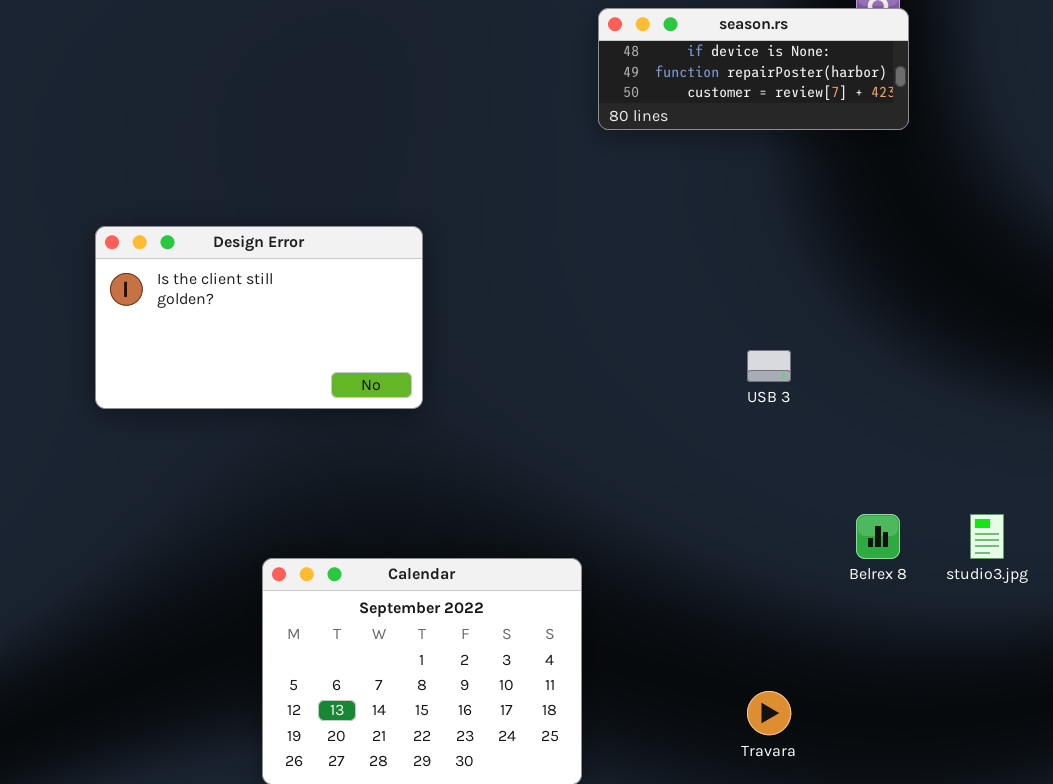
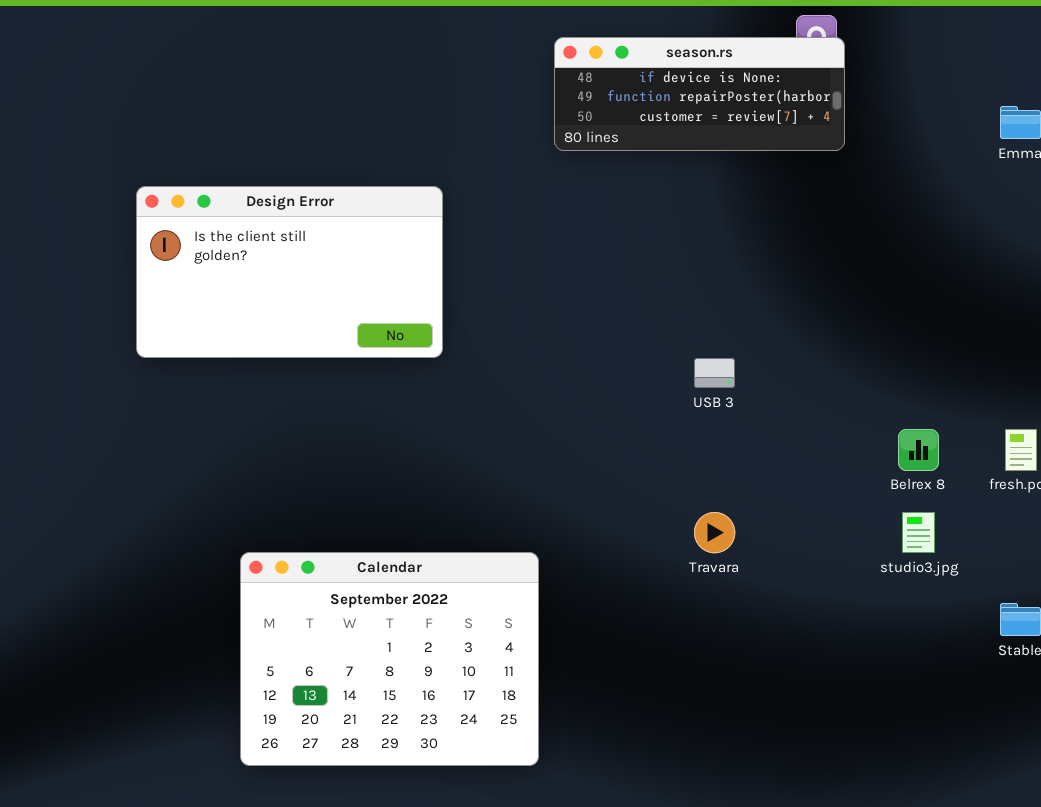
Design Error: [95,226,423,409] -> [136,186,443,358], moved
Belrex 8: [856,514,900,559] -> [898,429,939,471], moved
Travara: [747,691,791,735] -> [694,512,735,553], moved

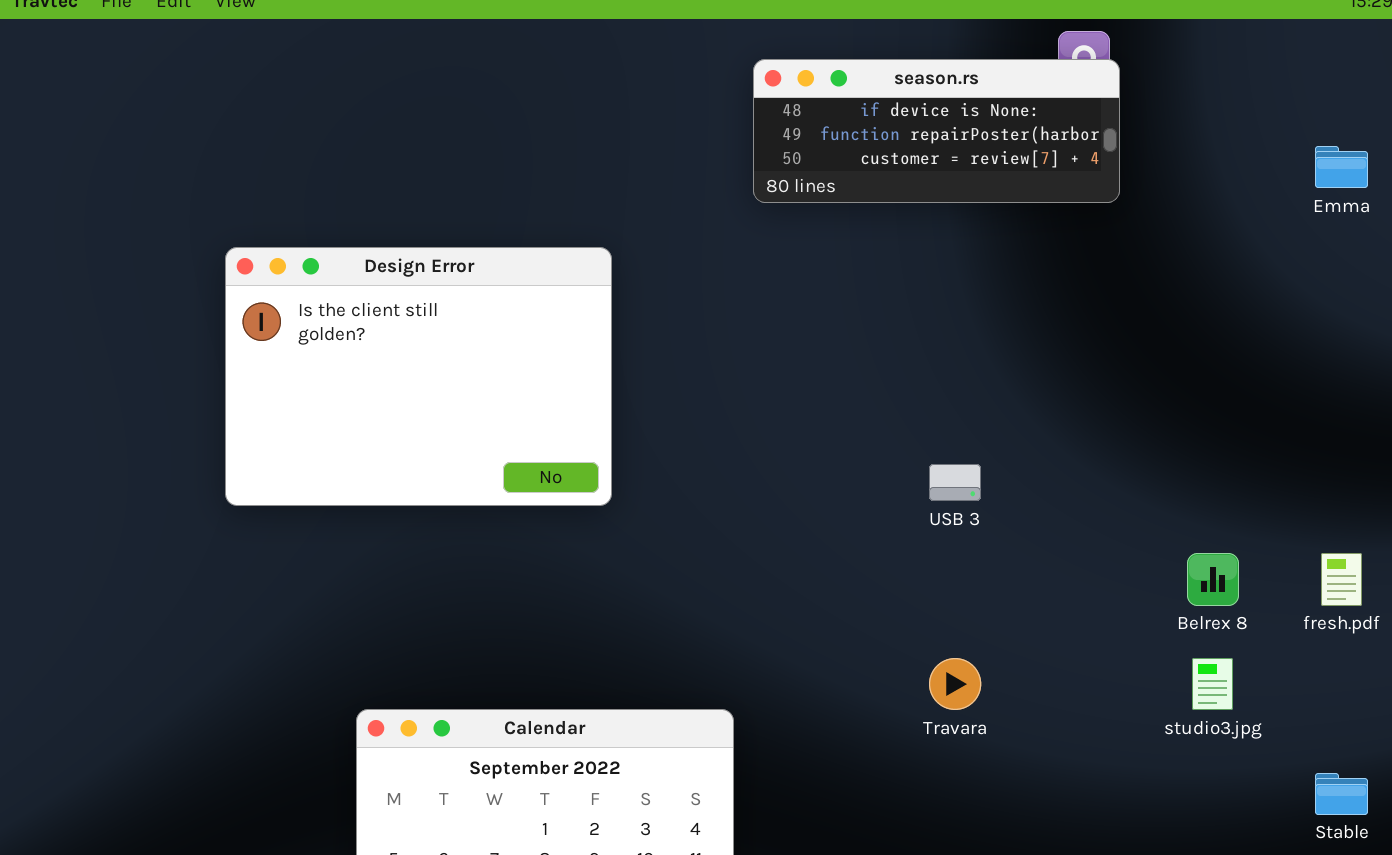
Design Error: [136,186,443,358] -> [225,247,612,506], resized

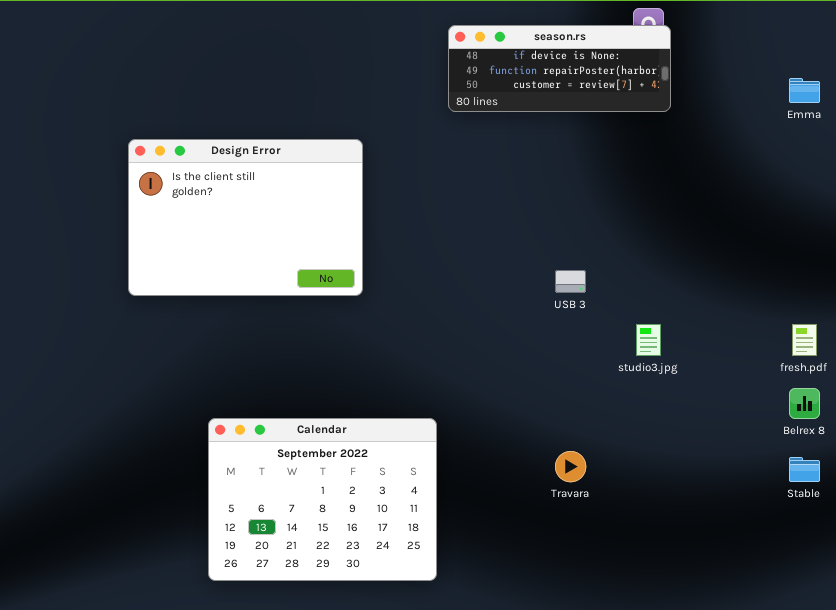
Belrex 8: [1187,553,1239,606] -> [789,388,820,419], moved
Travara: [929,658,981,710] -> [555,451,586,482], moved
studio3.jpg: [1192,658,1233,710] -> [636,324,661,356], moved

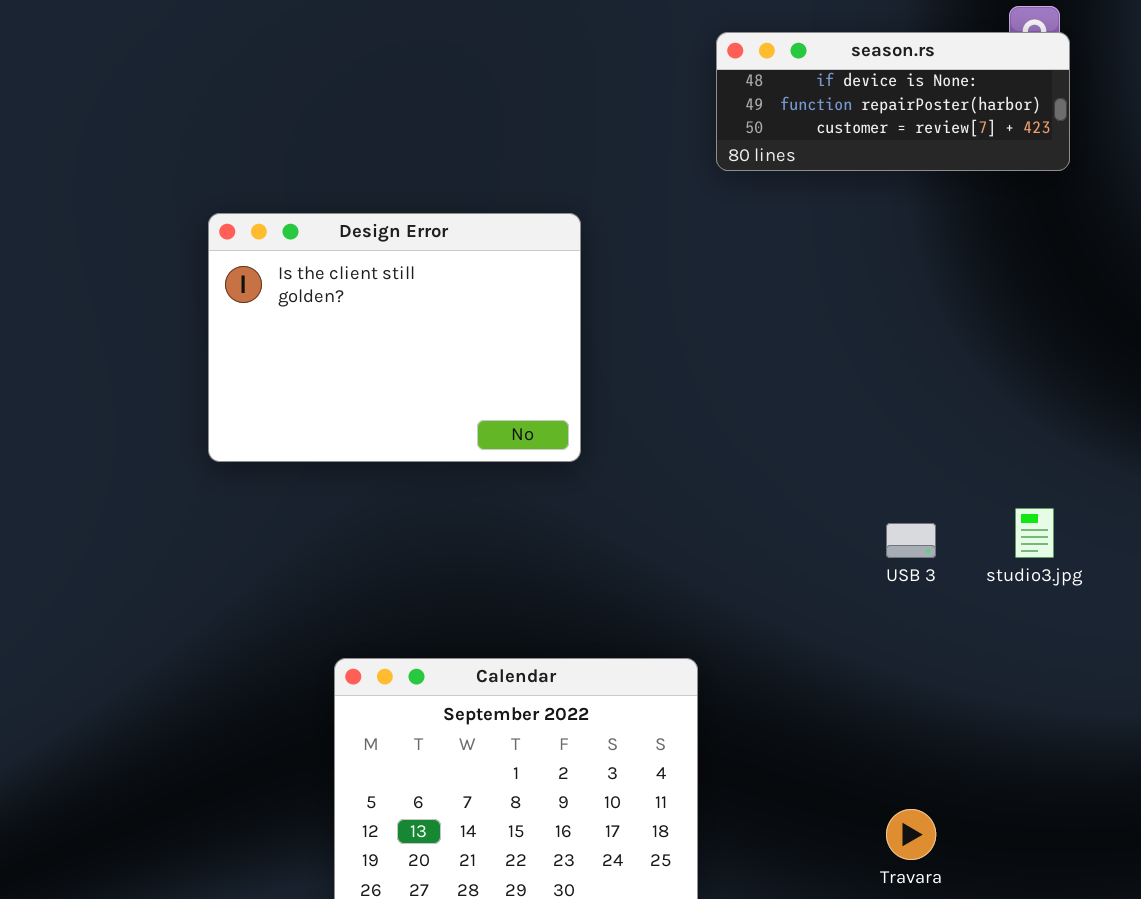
USB 3: [555,270,586,293] -> [886,523,936,558], moved
Travara: [555,451,586,482] -> [886,809,936,860], moved

